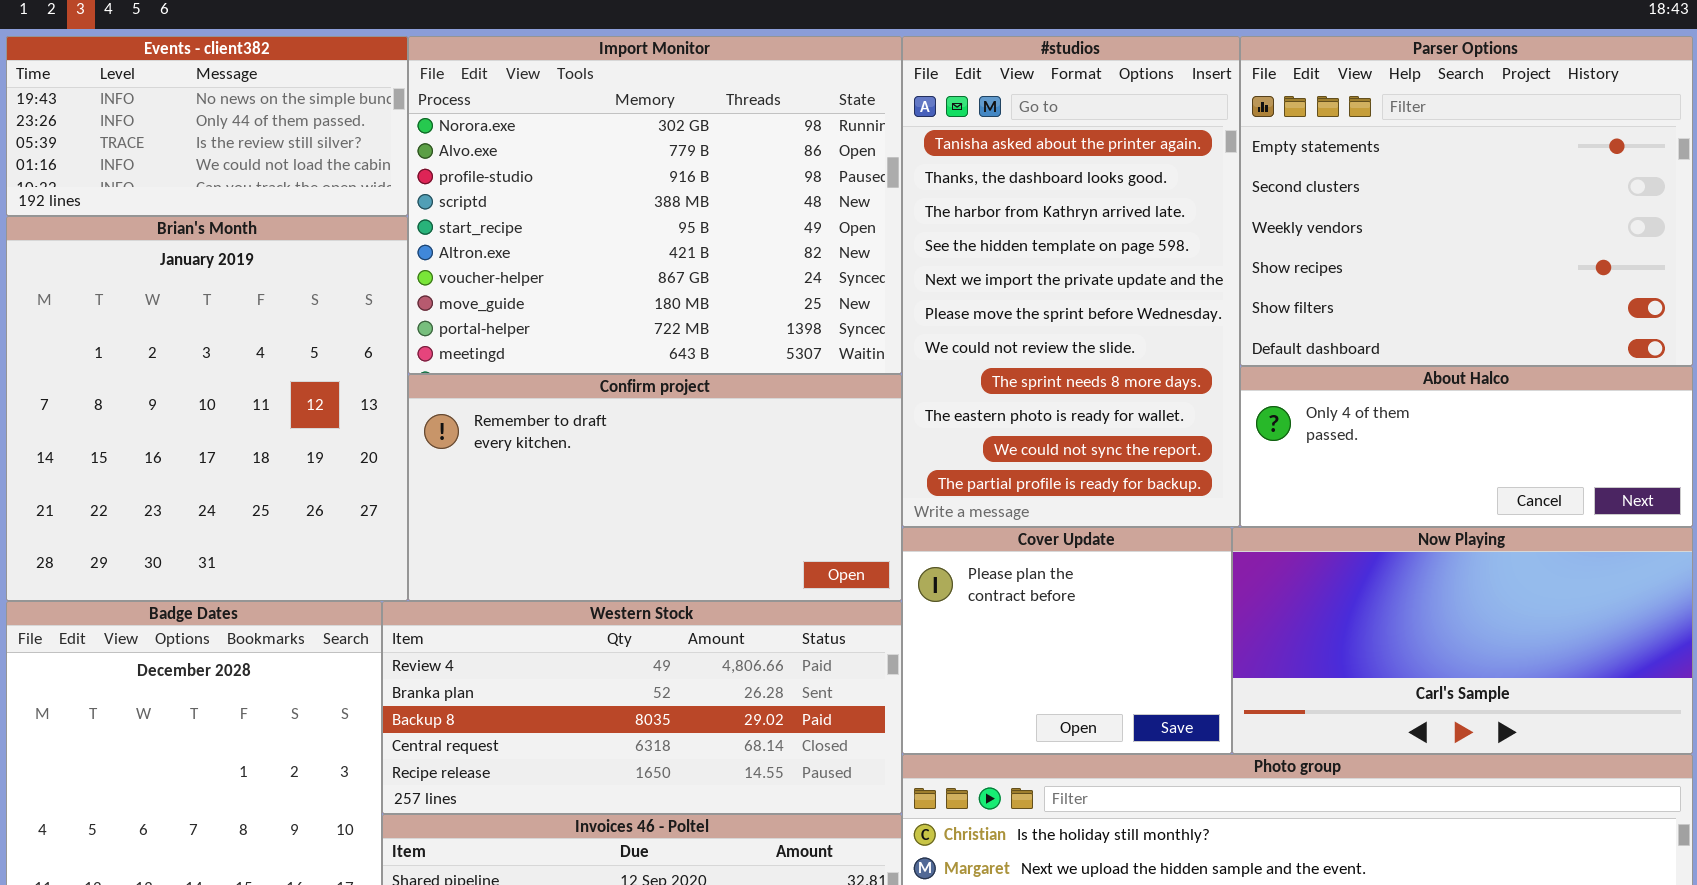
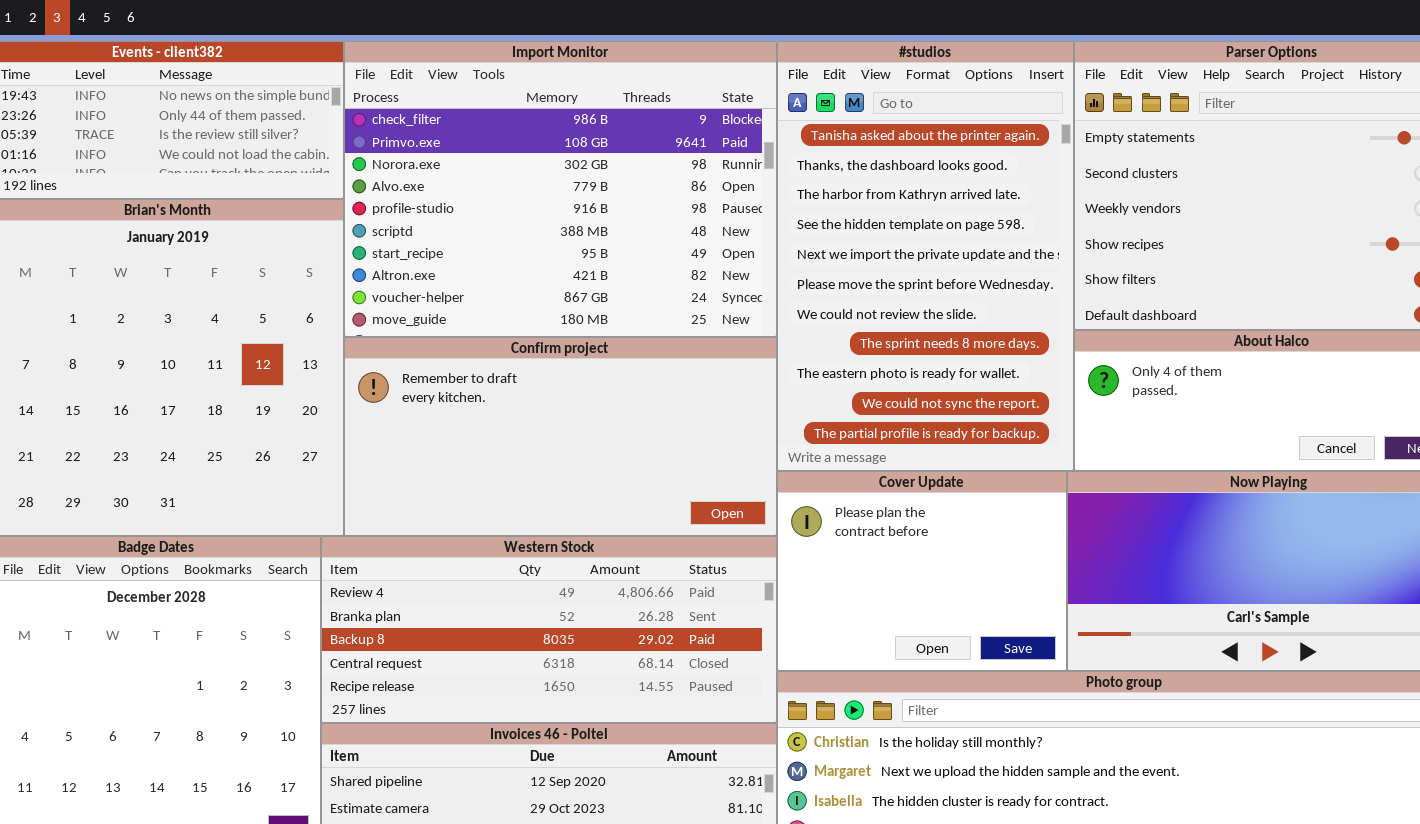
Import Monitor: [408,36,902,374] -> [344,41,777,337], scrolled up 2 rows

